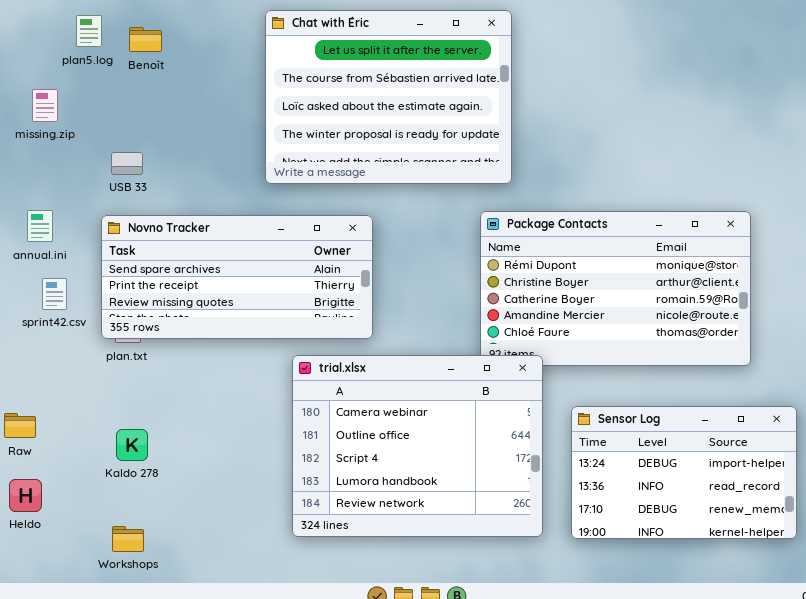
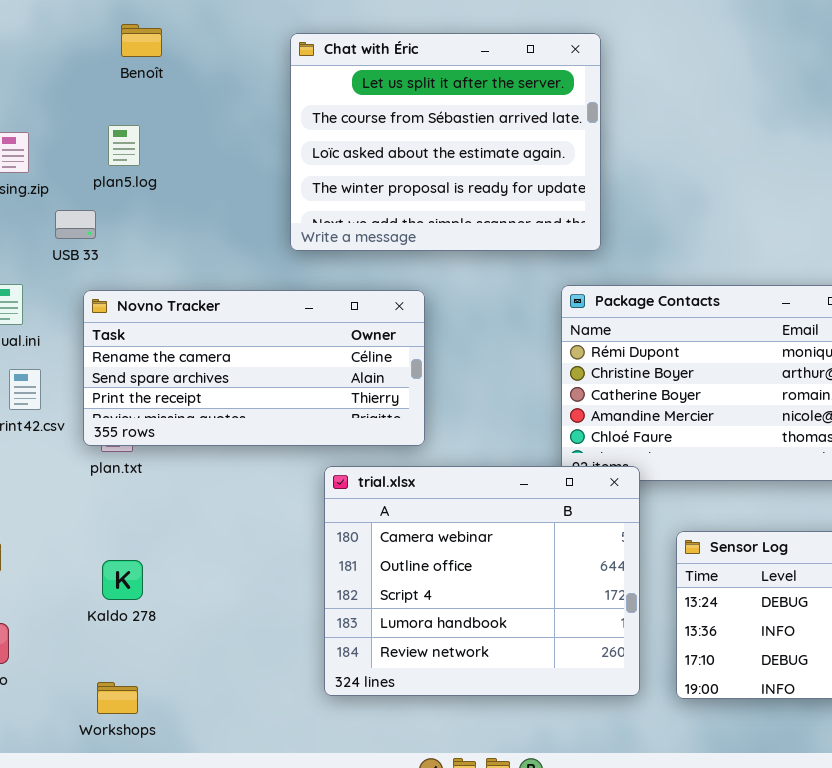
plan5.log: [76,15,102,47] -> [108,125,140,166], moved
Benoît: [129,27,162,52] -> [121,24,162,57], moved
USB 33: [111,152,143,175] -> [55,210,96,239], moved
Novno Tracker: [101,215,373,339] -> [83,290,425,446], scrolled up 1 row

